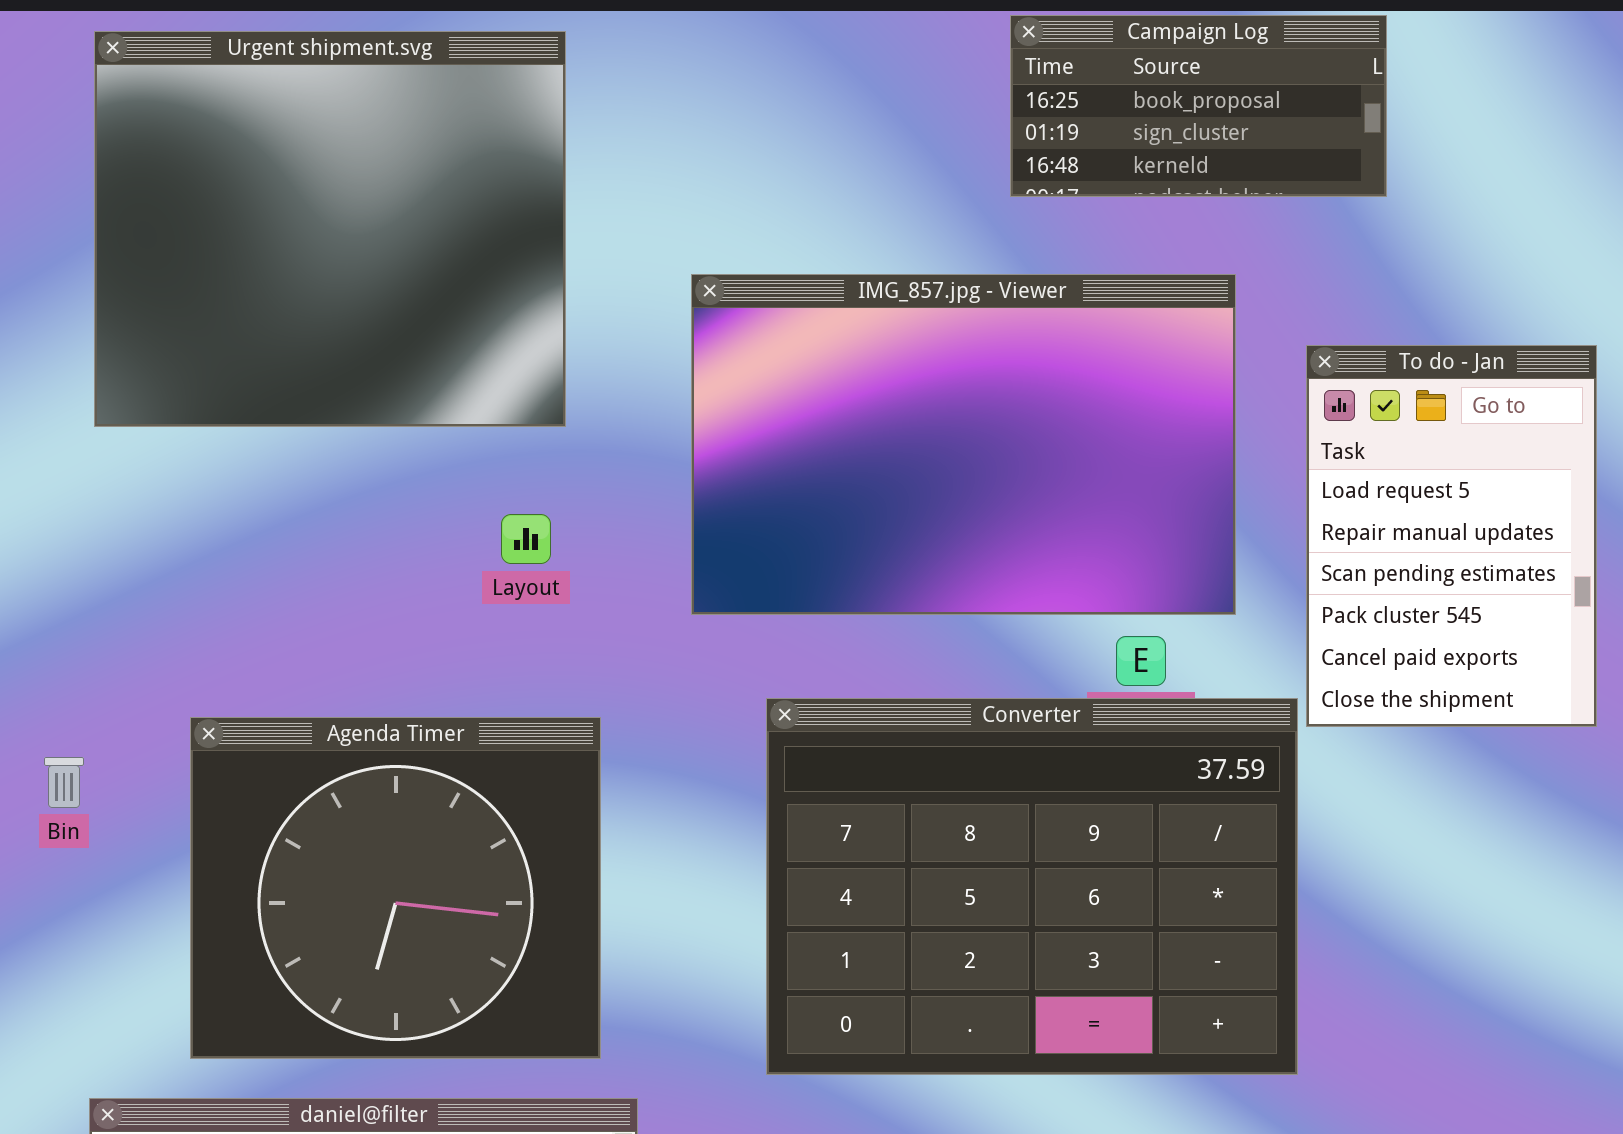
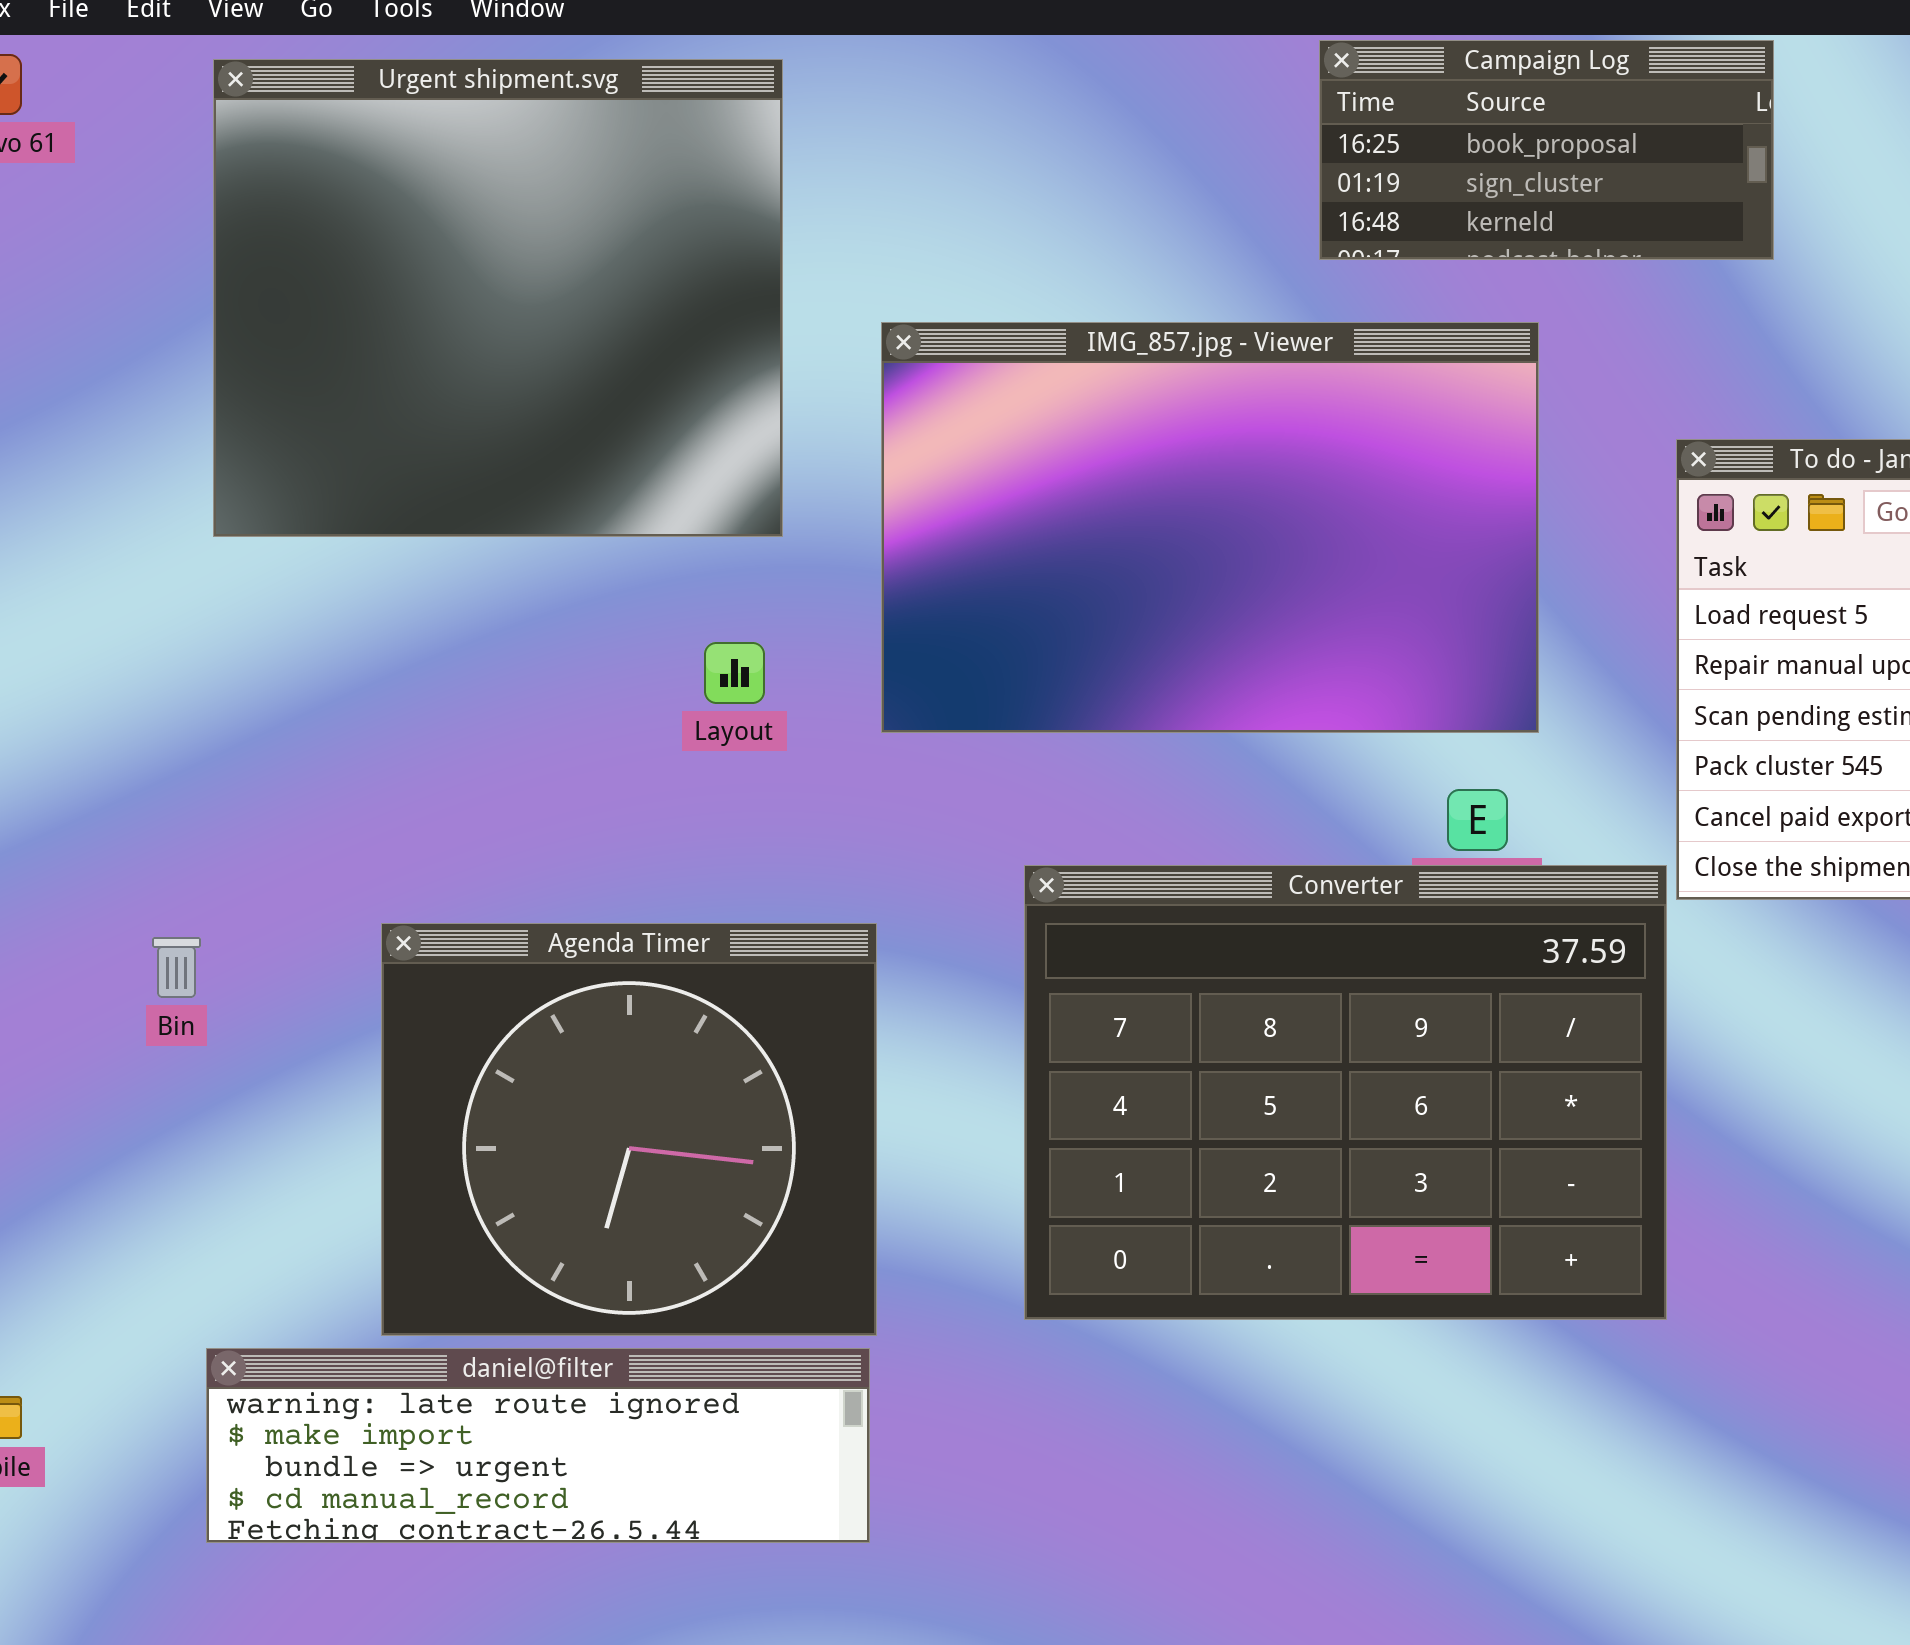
IMG_857.jpg - Viewer: [691,274,1236,615] -> [881,322,1539,733], moved
Agenda Timer: [190,717,601,1059] -> [381,923,877,1336], moved

